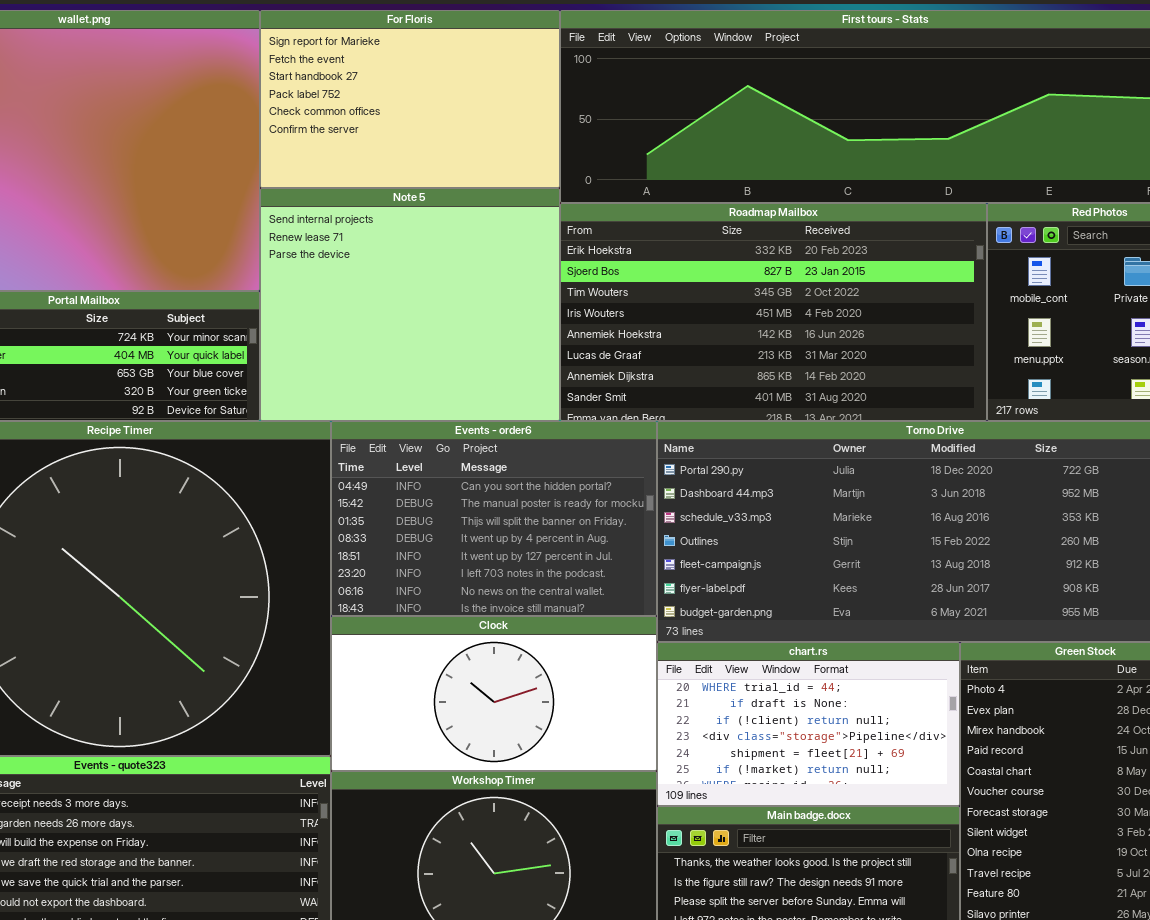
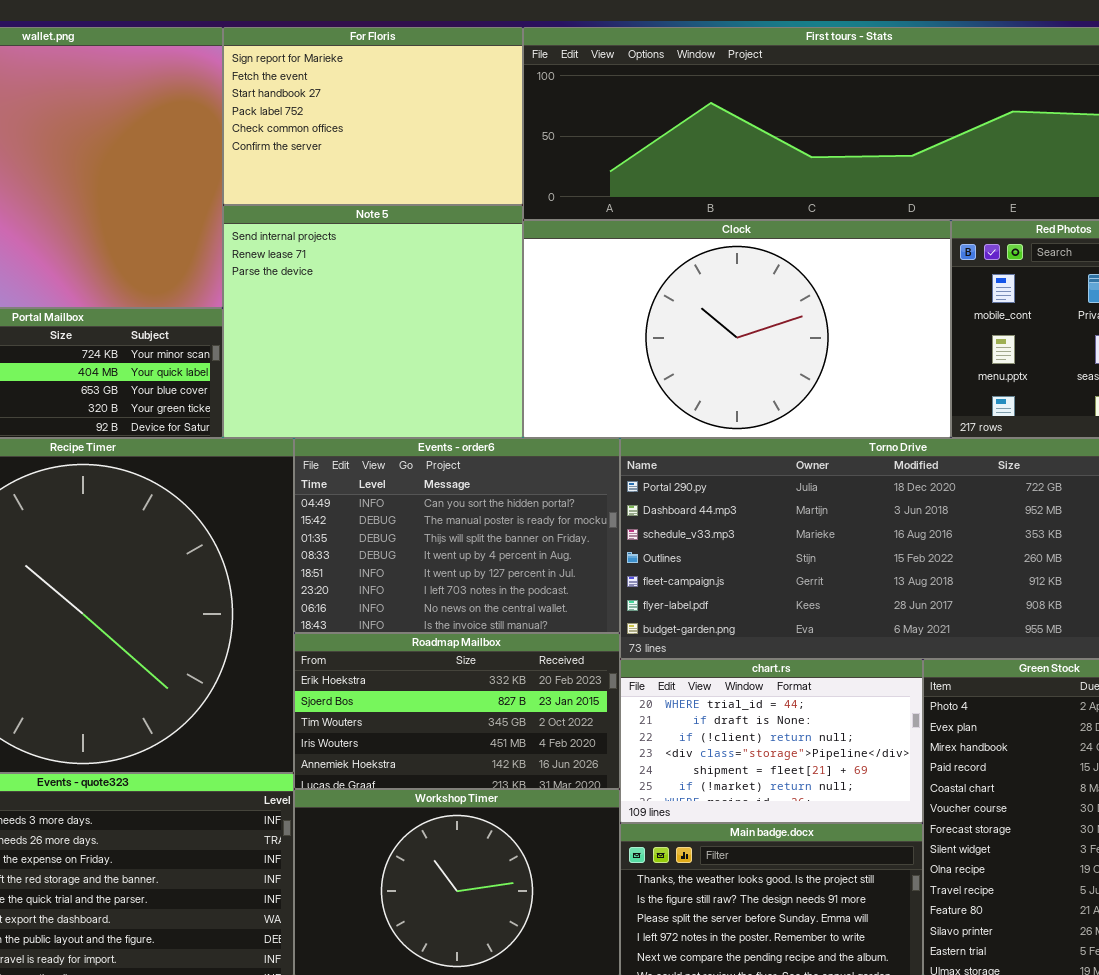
Roadmap Mailbox: [560,203,987,421] -> [294,633,620,789], moved, resized
Clock: [331,616,657,771] -> [523,220,951,438], moved, resized

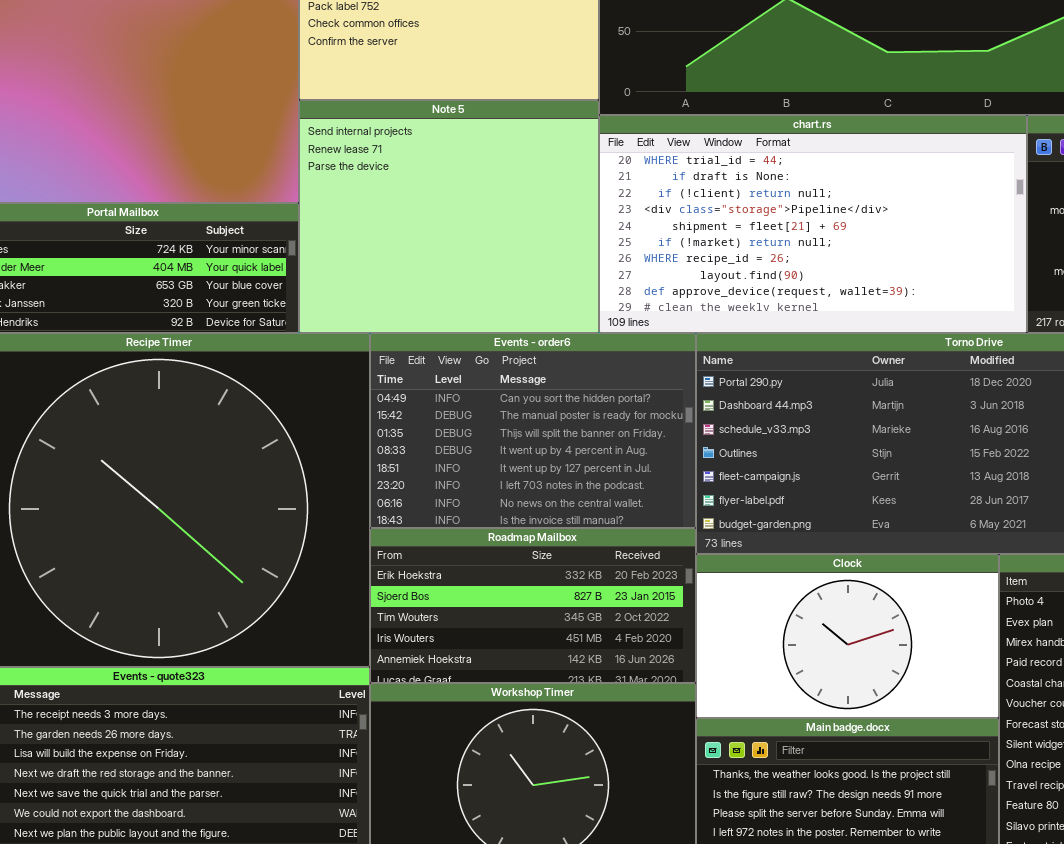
Clock: [523,220,951,438] -> [696,554,999,718], moved, resized
chart.rs: [620,659,923,823] -> [599,115,1027,333], moved, resized

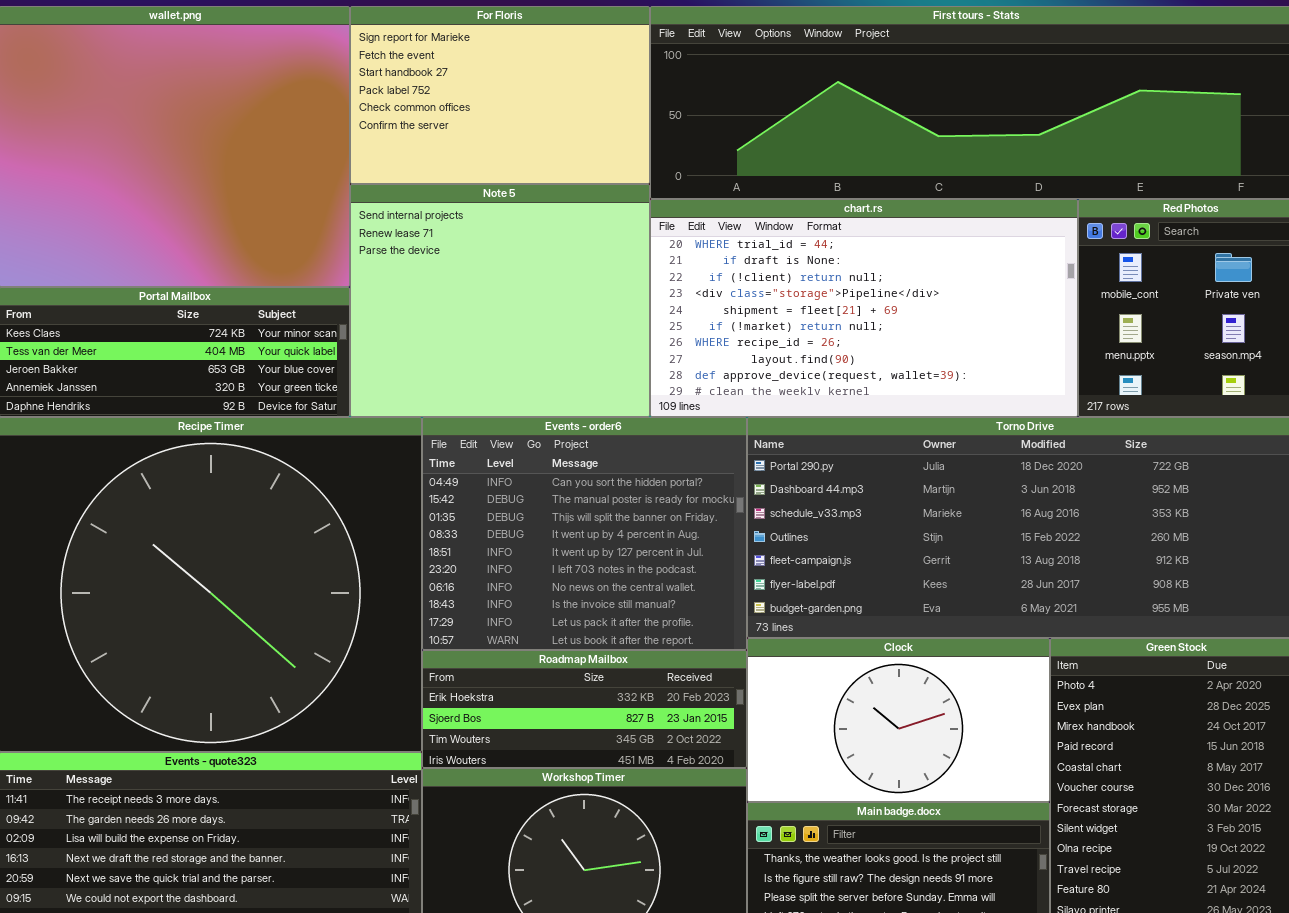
Events - order6: [370,333,696,528] -> [422,417,747,650], resized
Roadmap Mailbox: [370,528,696,683] -> [422,650,747,768], resized

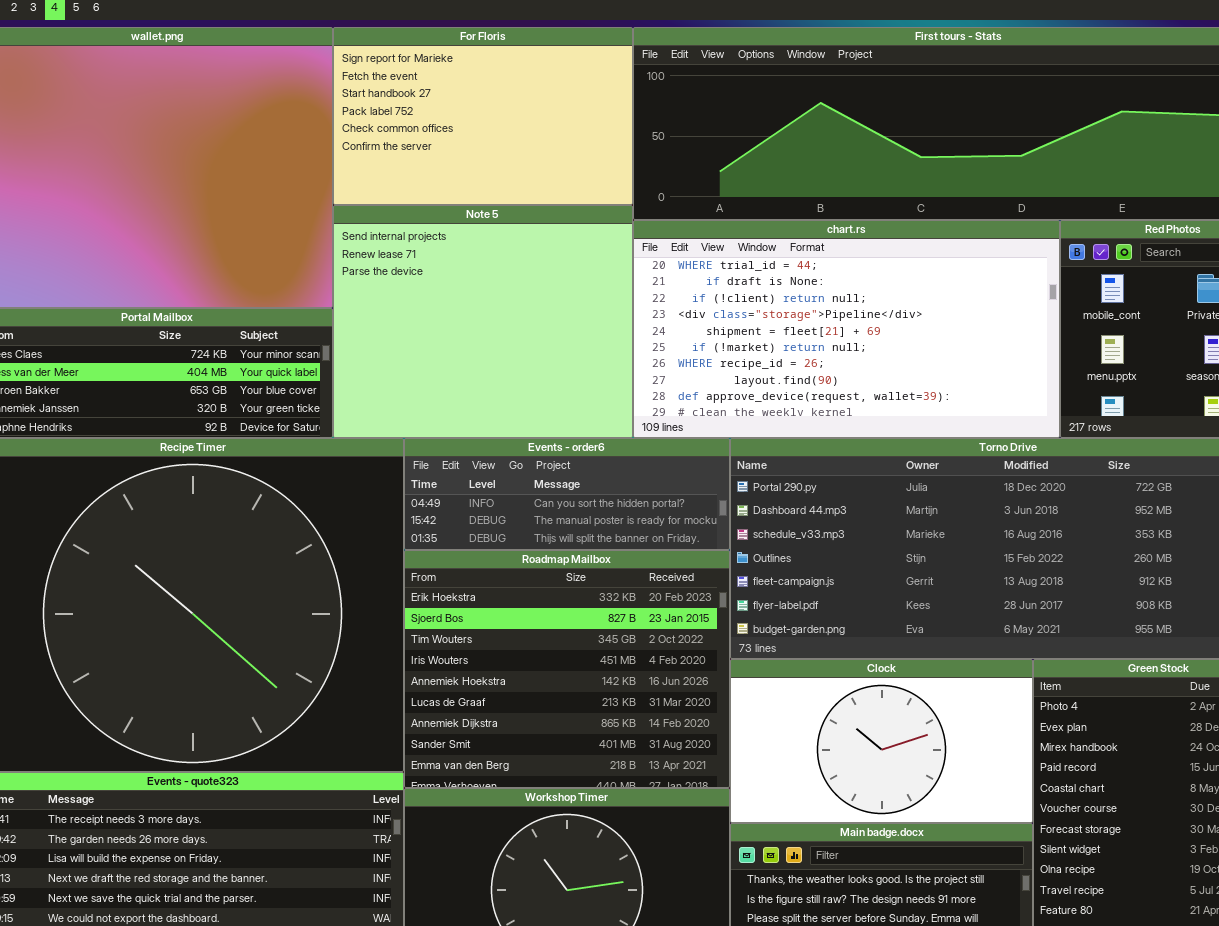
Events - order6: [422,417,747,650] -> [404,438,730,550], resized
Roadmap Mailbox: [422,650,747,768] -> [404,550,730,788], resized

